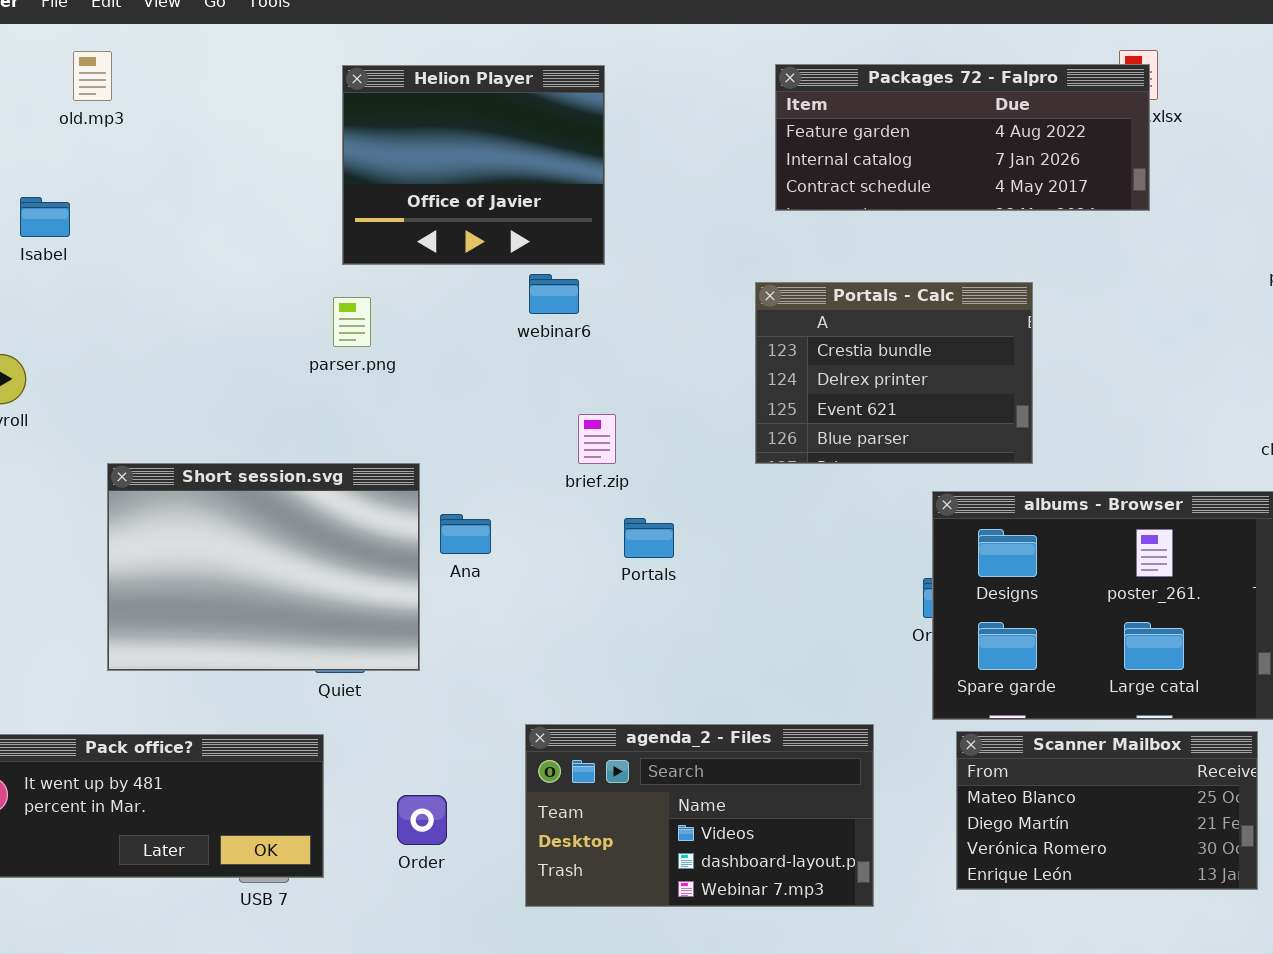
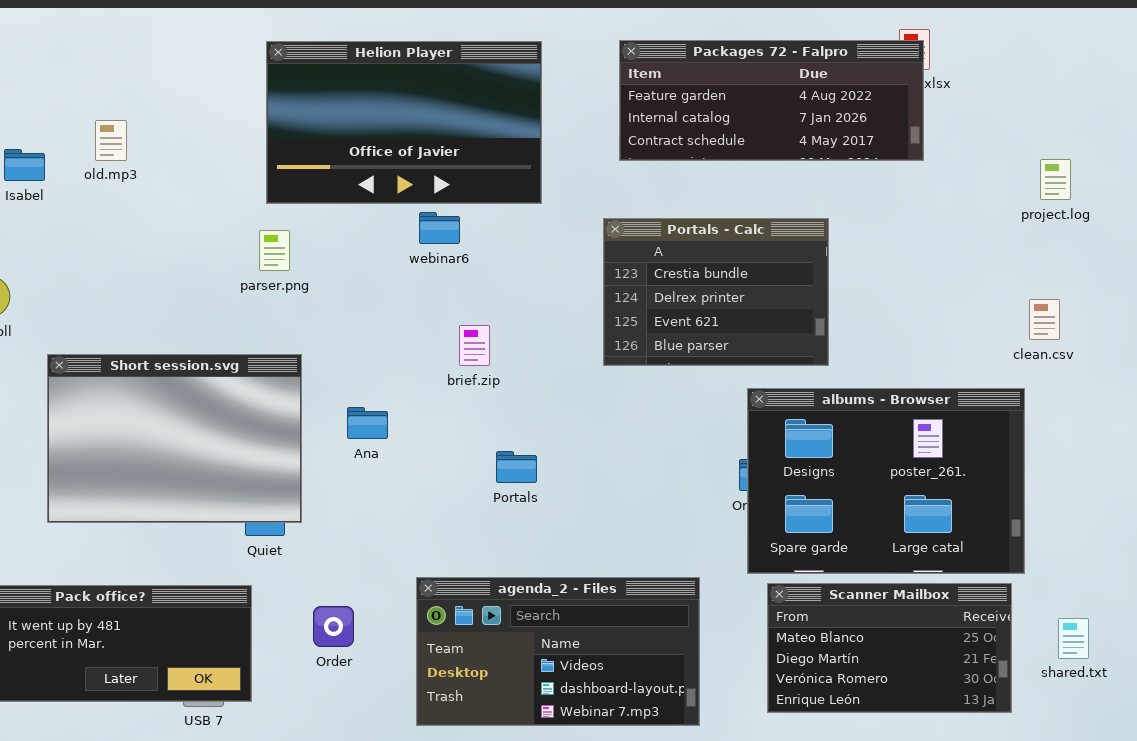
old.mp3: [73,51,112,101] -> [95,120,127,161], moved
Helion Player: [342,65,605,265] -> [266,41,542,204], resized
Short session.svg: [107,463,420,671] -> [47,354,302,523], moved
Portals: [624,518,674,558] -> [496,451,537,483], moved
Order: [397,795,447,845] -> [313,606,354,647], moved

